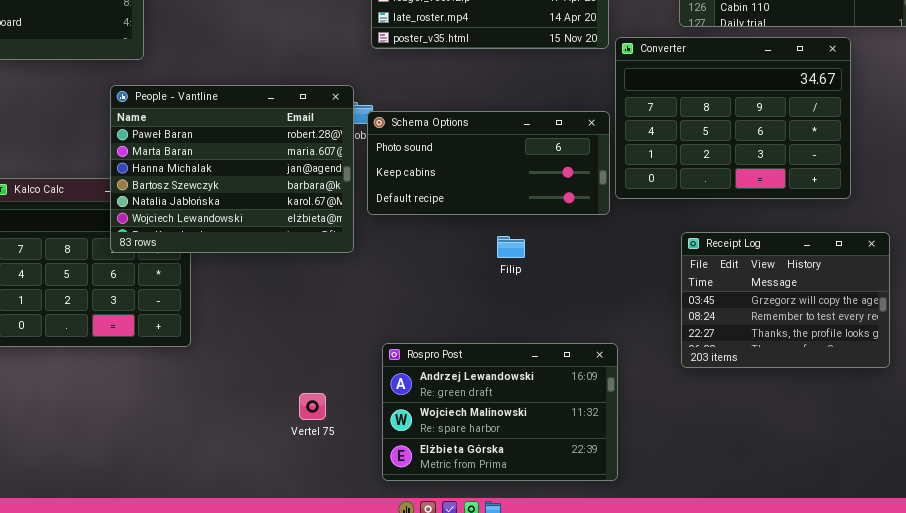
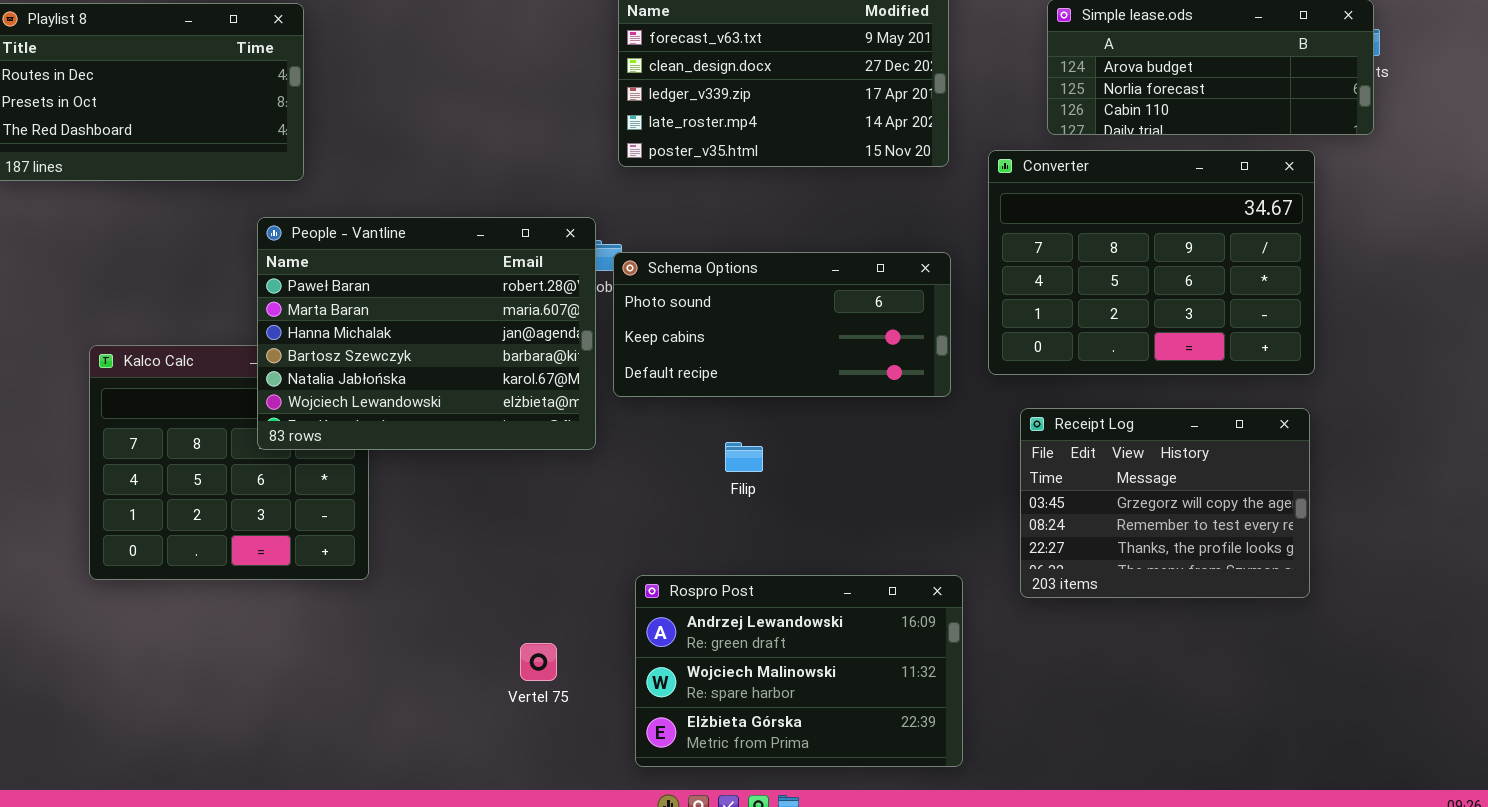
Converter: [615,37,851,199] -> [988,150,1315,375], moved
Receipt Log: [681,232,890,368] -> [1020,408,1310,598], moved
Filip: [497,236,525,258] -> [725,442,763,472], moved

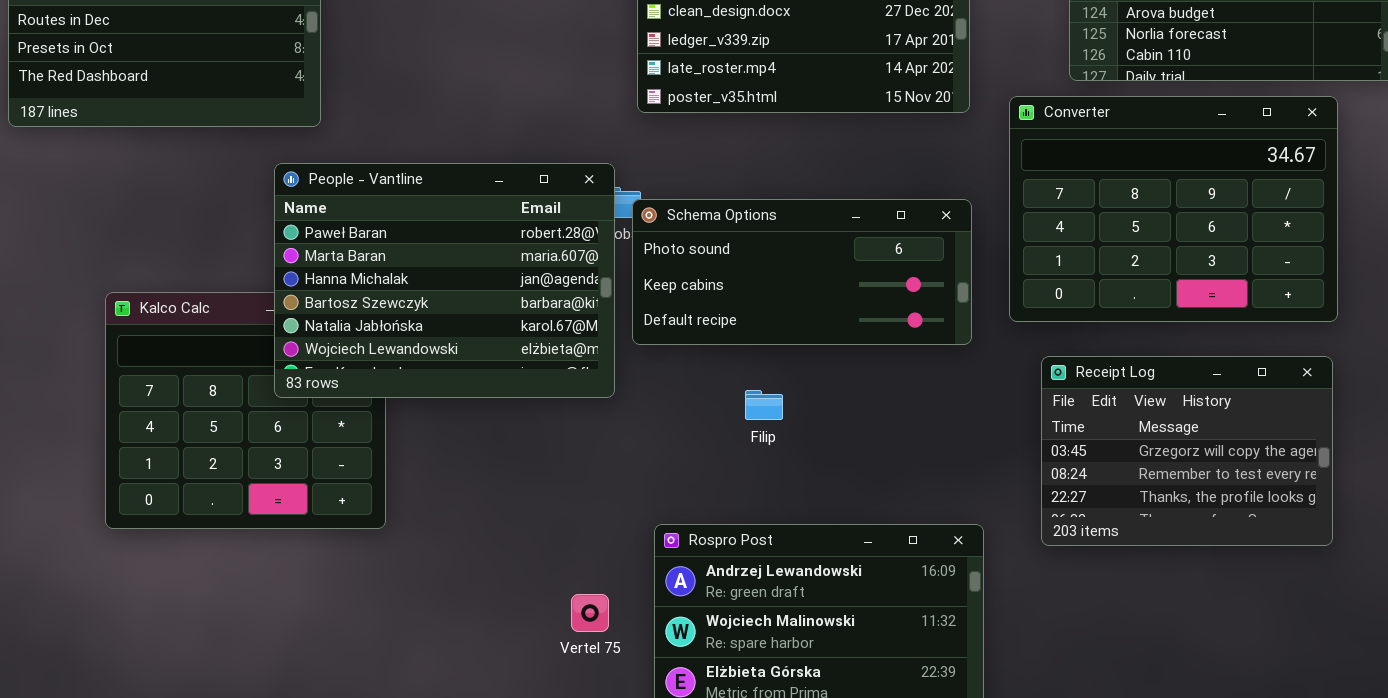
Vertel 75: [520,643,557,681] -> [571,594,609,632], moved

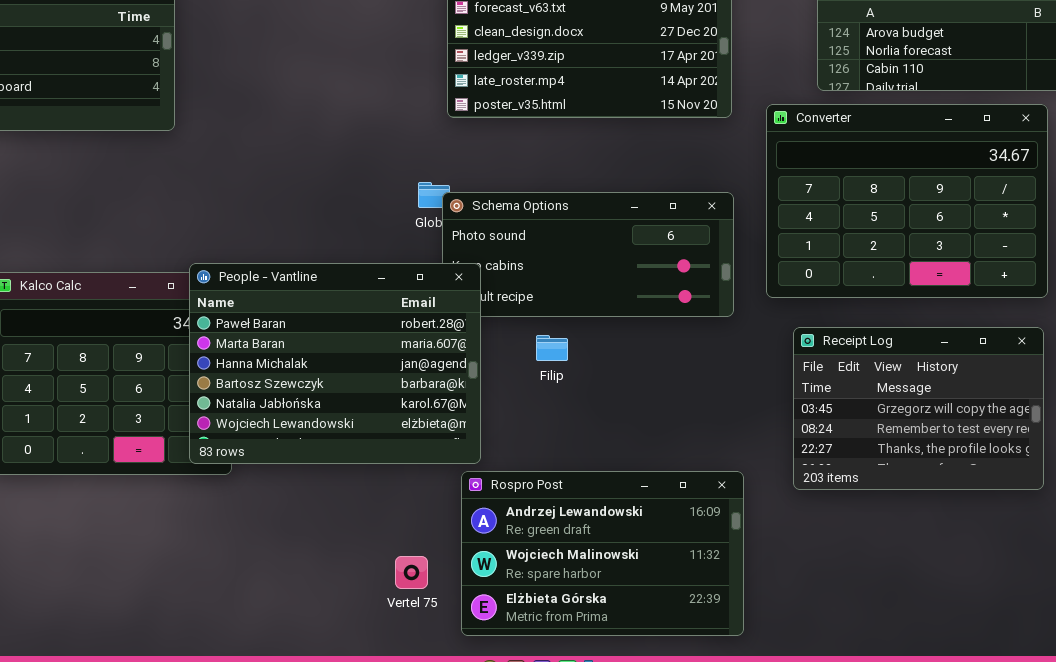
People - Vantline: [274,163,615,398] -> [189,263,481,464], moved
Filip: [745,390,783,420] -> [536,335,568,361], moved
Vertel 75: [571,594,609,632] -> [395,556,428,589], moved

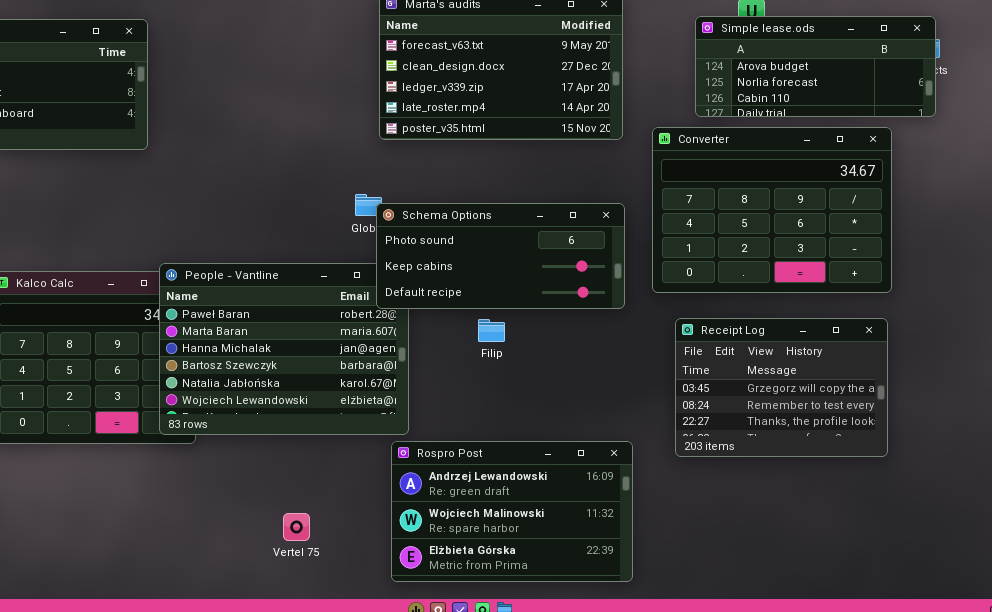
Schema Options: [442,192,734,317] -> [376,203,625,309], raised
Filip: [536,335,568,361] -> [478,319,505,342], moved
Vertel 75: [395,556,428,589] -> [283,513,310,541], moved

